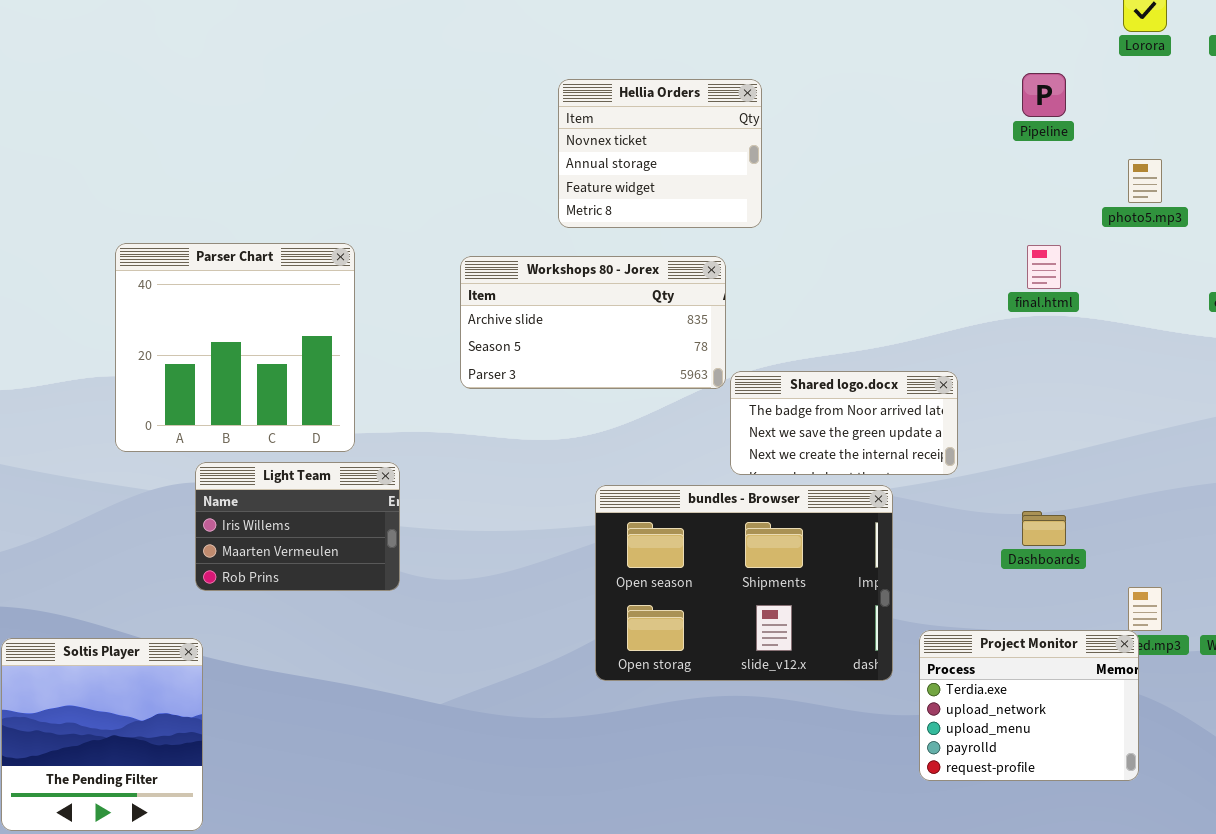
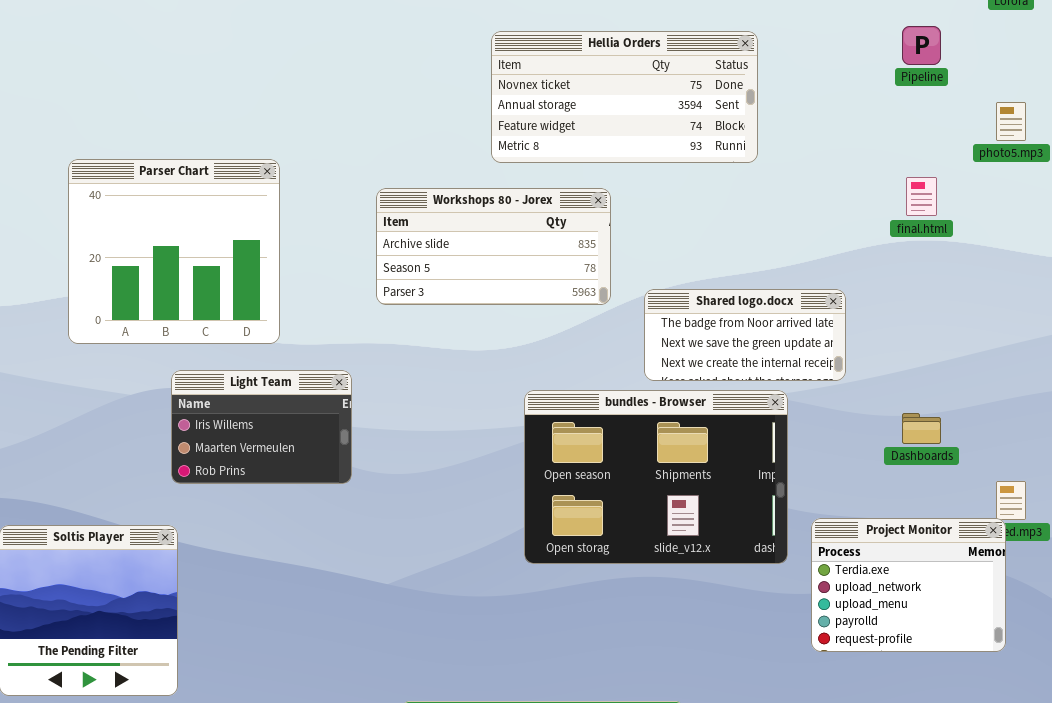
Hellia Orders: [558,79,762,228] -> [491,31,758,163], resized
Parser Chart: [115,243,355,452] -> [68,159,280,344], moved
Workshops 80 - Jorex: [460,256,726,389] -> [376,188,611,305], moved

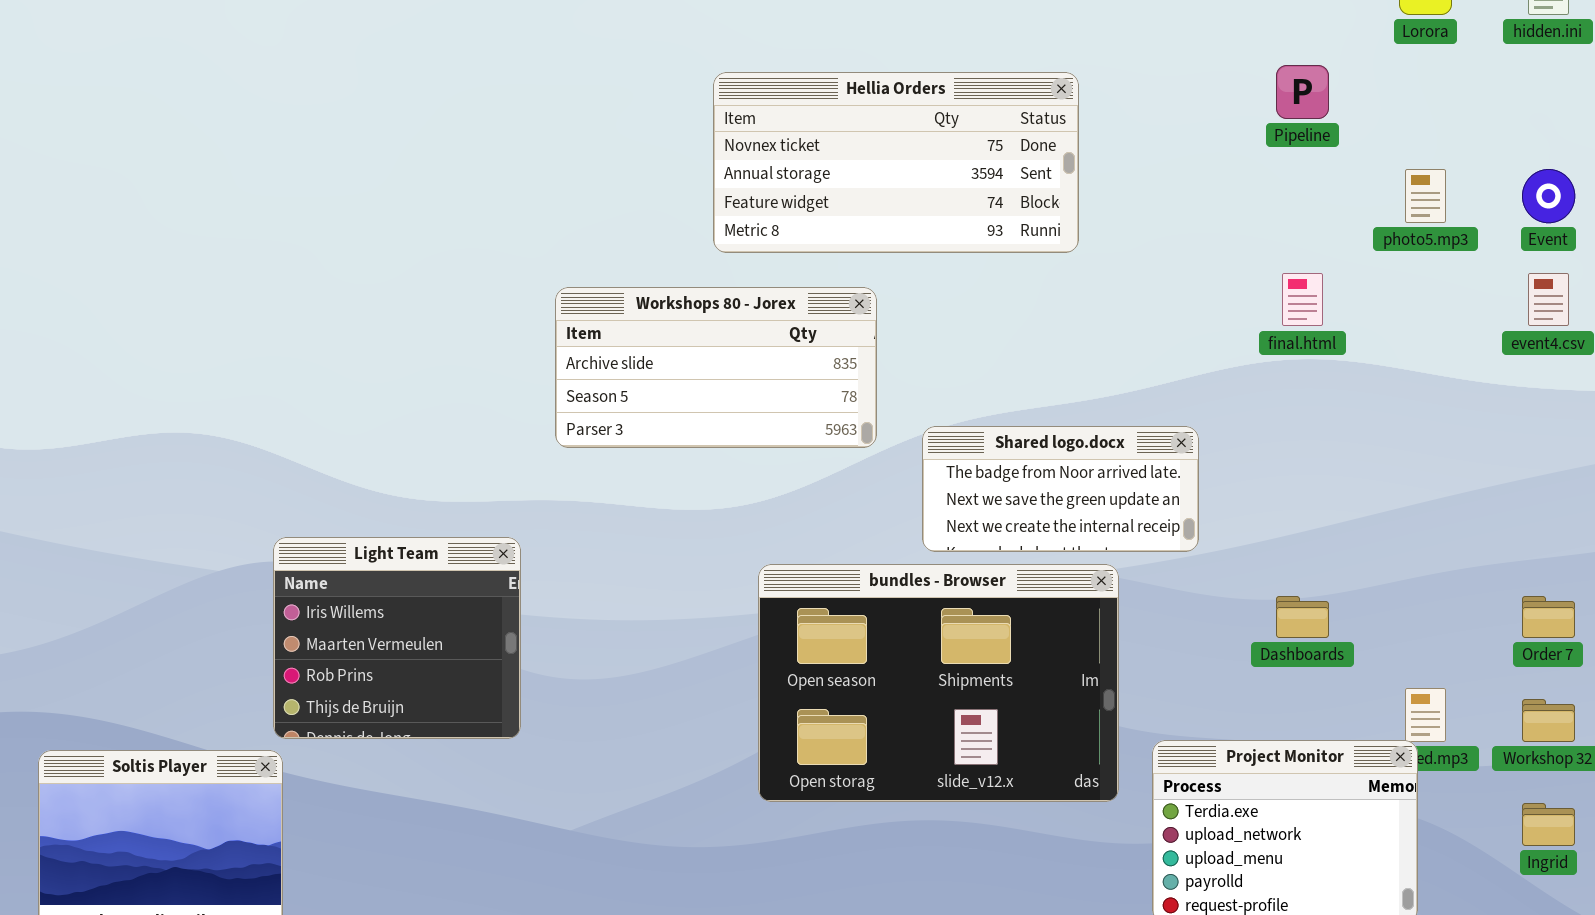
Parser Chart: [68,159,280,344] -> none, closed
Light Team: [171,370,352,484] -> [273,537,521,739], resized

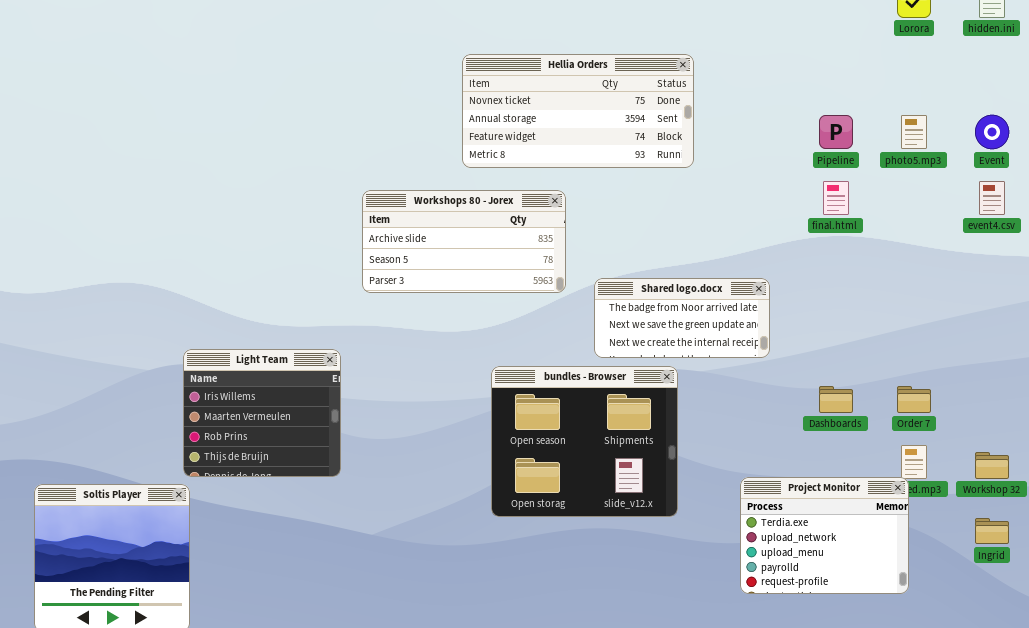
Pipeline: [1276,65,1329,119] -> [819,115,853,149], moved
bundles - Browser: [758,564,1119,802] -> [491,366,678,517], resized
Order 7: [1522,596,1575,638] -> [897,386,931,413], moved

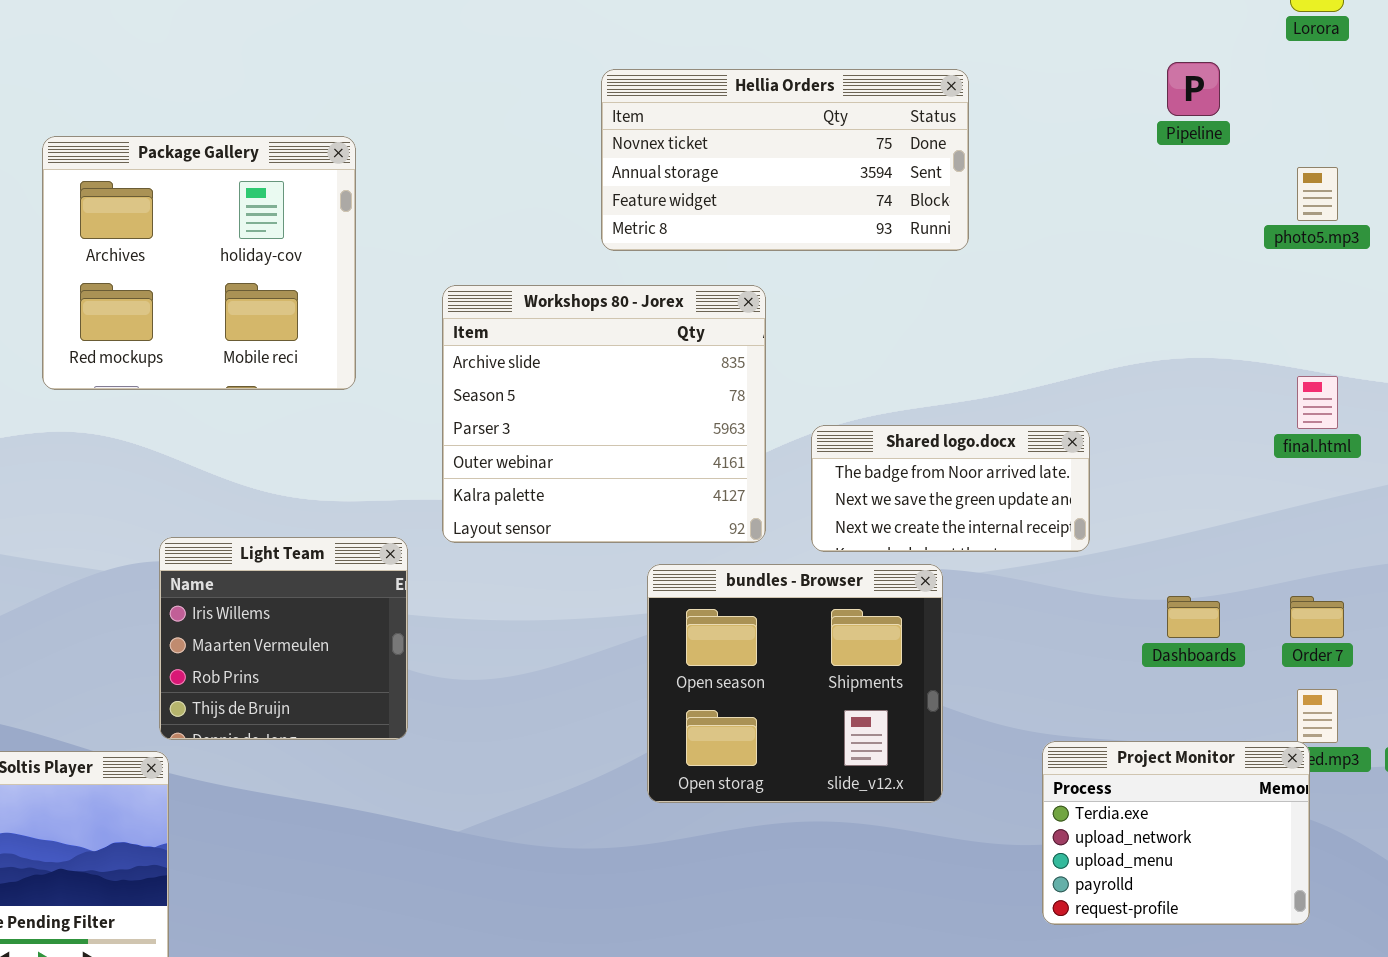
Package Gallery: none -> [42,136,356,390], opened
Pipeline: [819,115,853,149] -> [1167,62,1220,116], moved
final.html: [823,181,849,215] -> [1297,376,1338,429], moved
Workshops 80 - Jorex: [362,190,566,293] -> [442,285,766,543], resized

